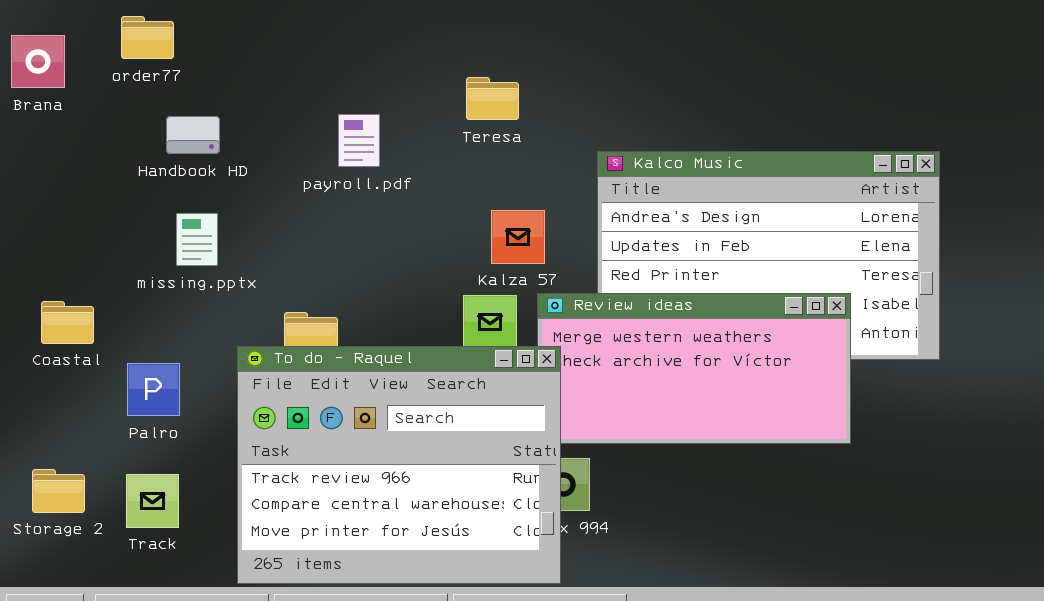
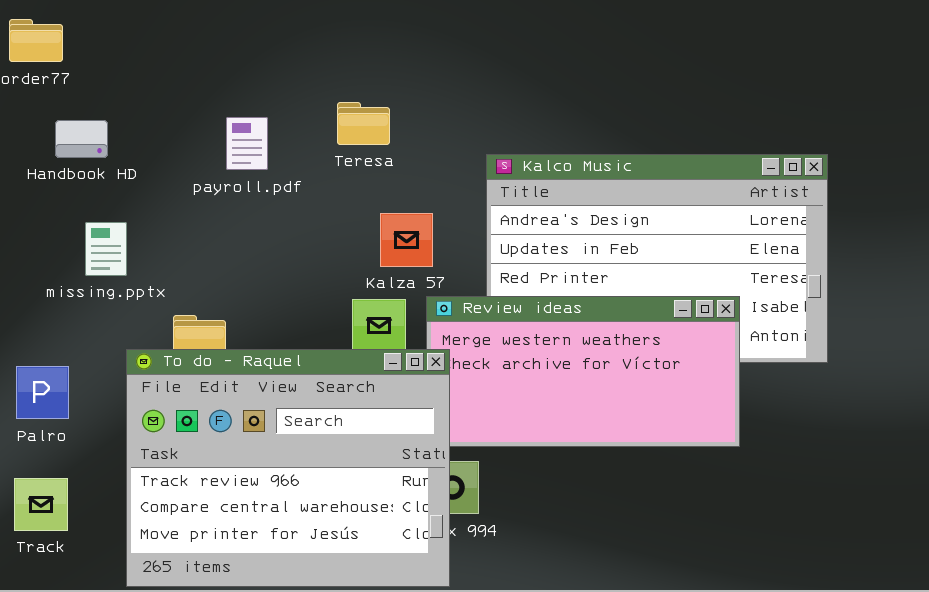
Teresa: [466,77,519,120] -> [337,102,390,145], moved
missing.pptx: [176,213,218,266] -> [85,222,127,276], moved

